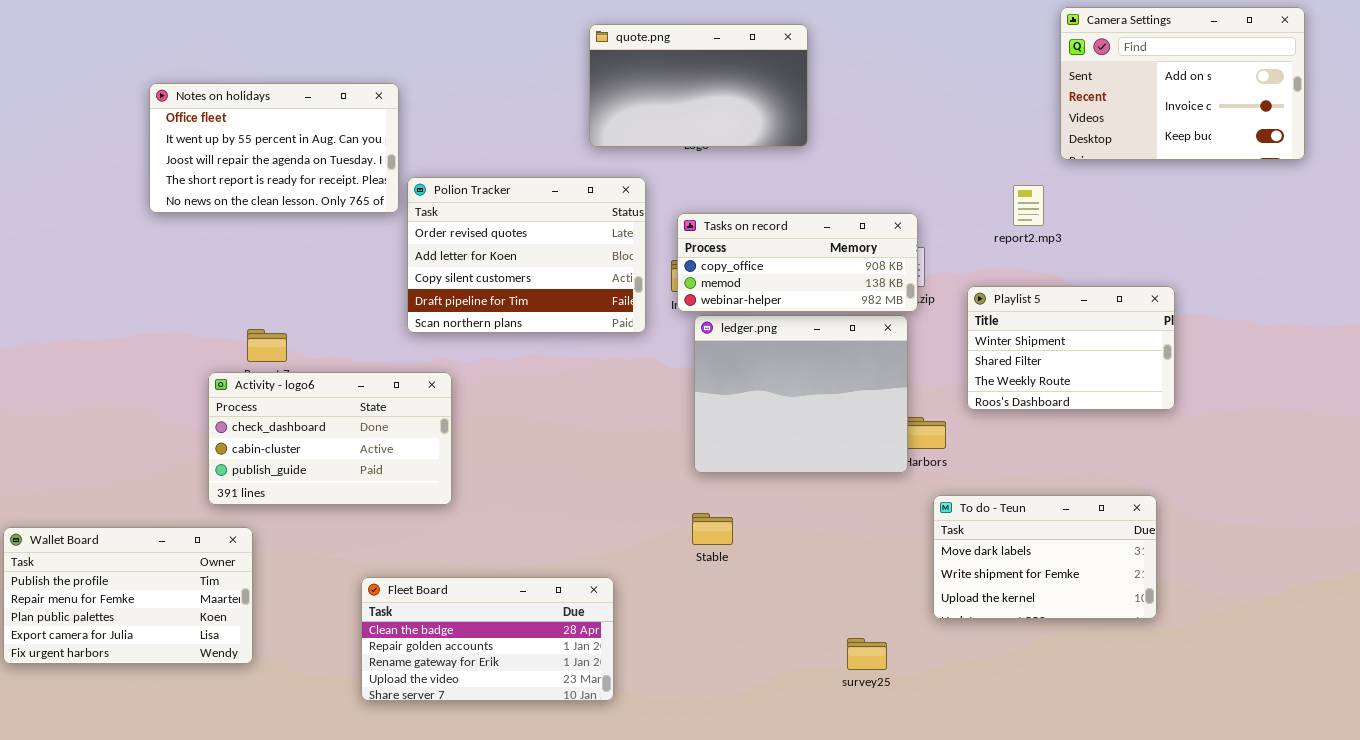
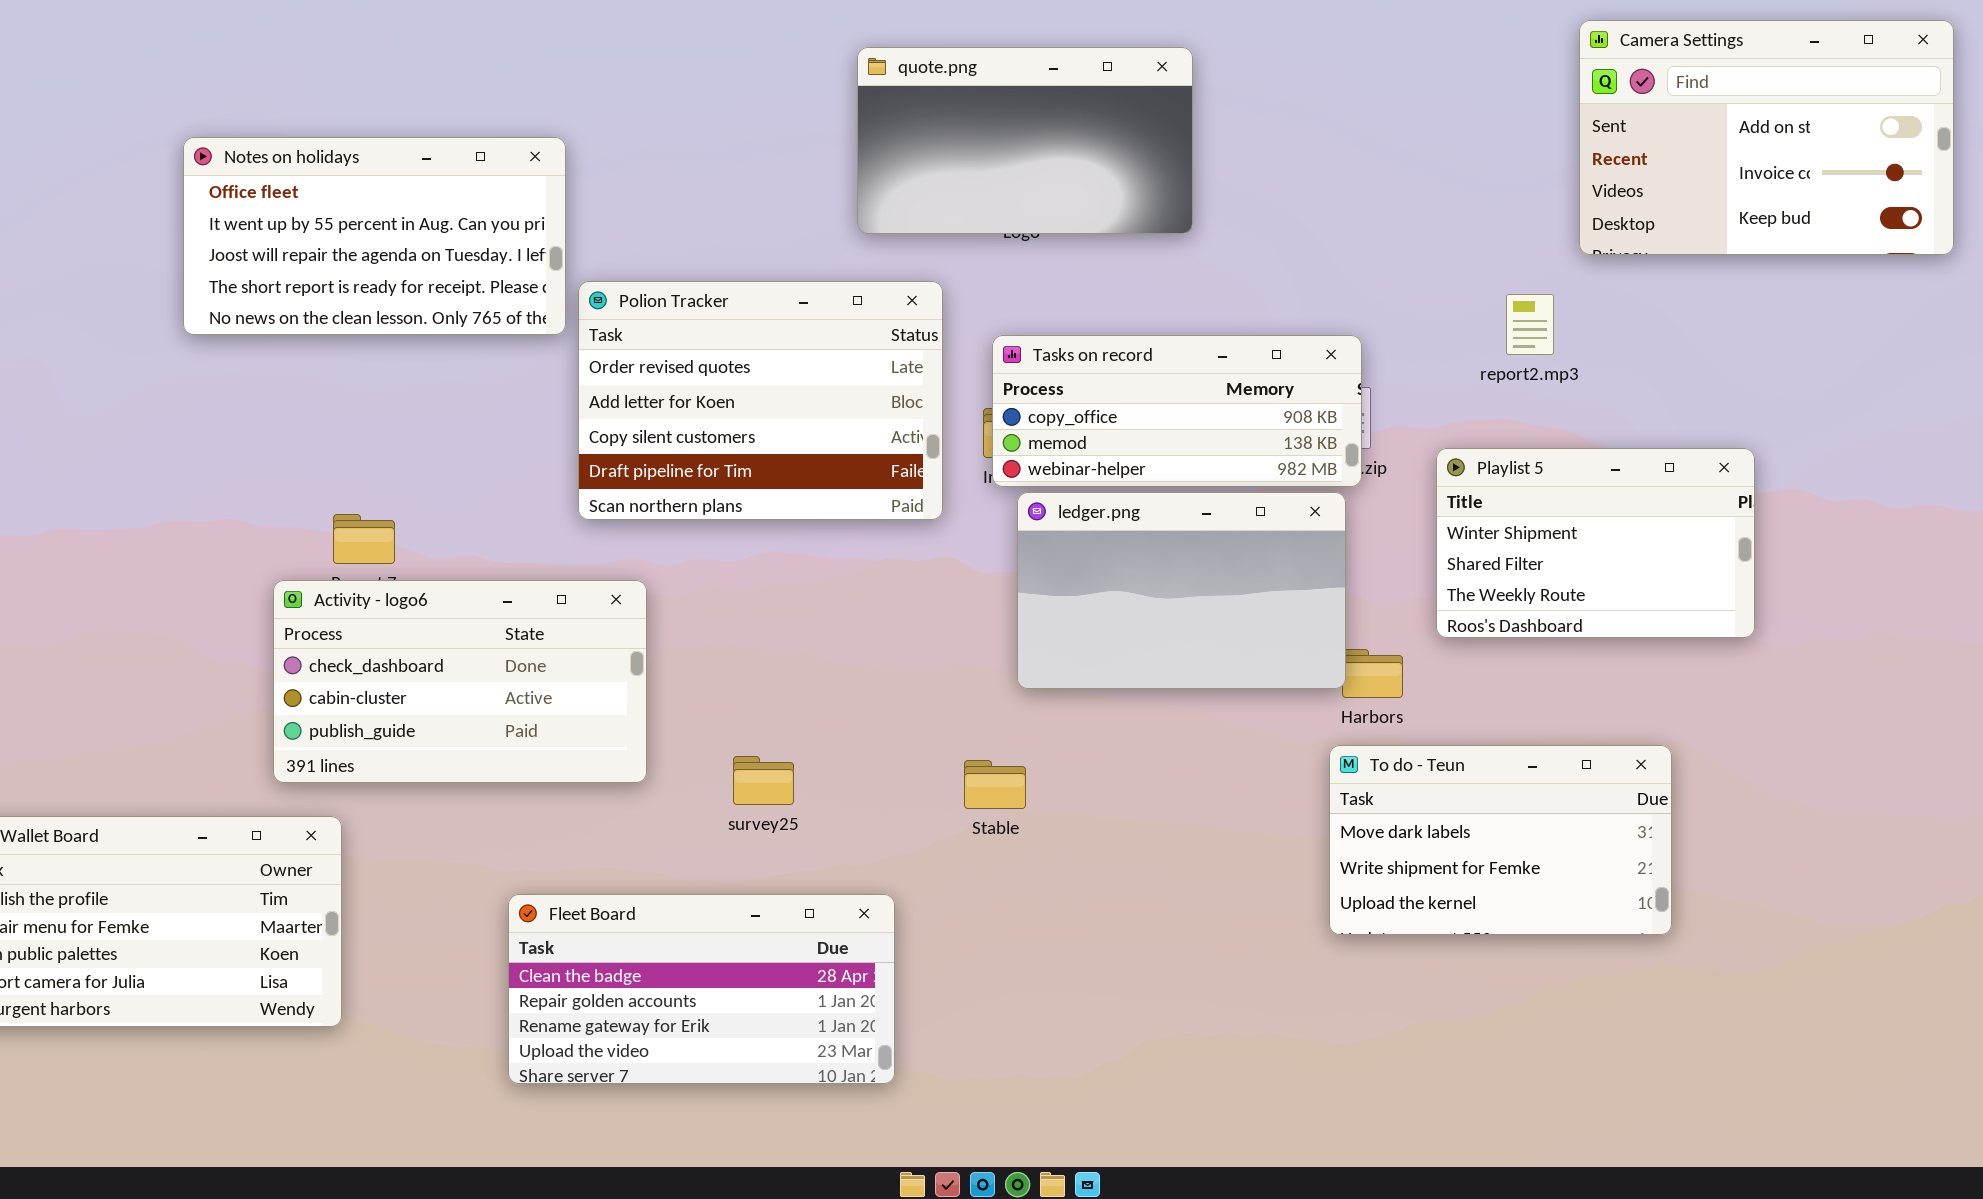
ledger.png: [694,315,908,473] -> [1017,492,1346,689], resized
To do - Teun: [933,495,1157,619] -> [1329,745,1672,935], moved
Stable: [692,513,733,545] -> [964,760,1026,809], moved
survey25: [847,638,887,670] -> [733,756,794,805], moved

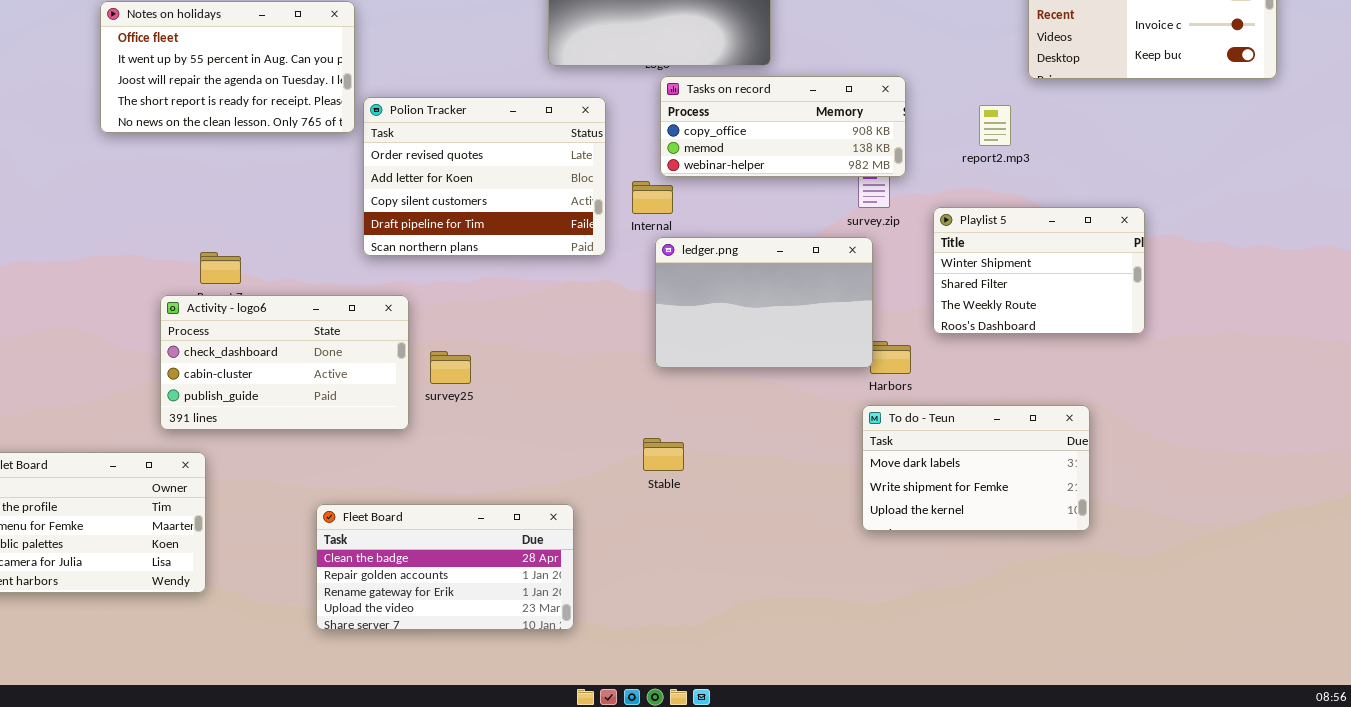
Tasks on record: [992,335,1362,487] -> [660,76,906,177], moved
survey25: [733,756,794,805] -> [430,351,471,384], moved
Stable: [964,760,1026,809] -> [643,438,684,471], moved

